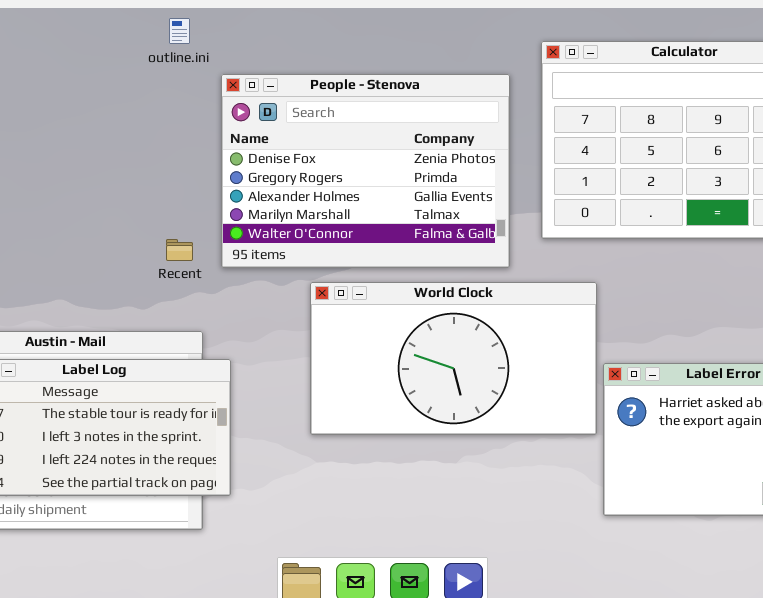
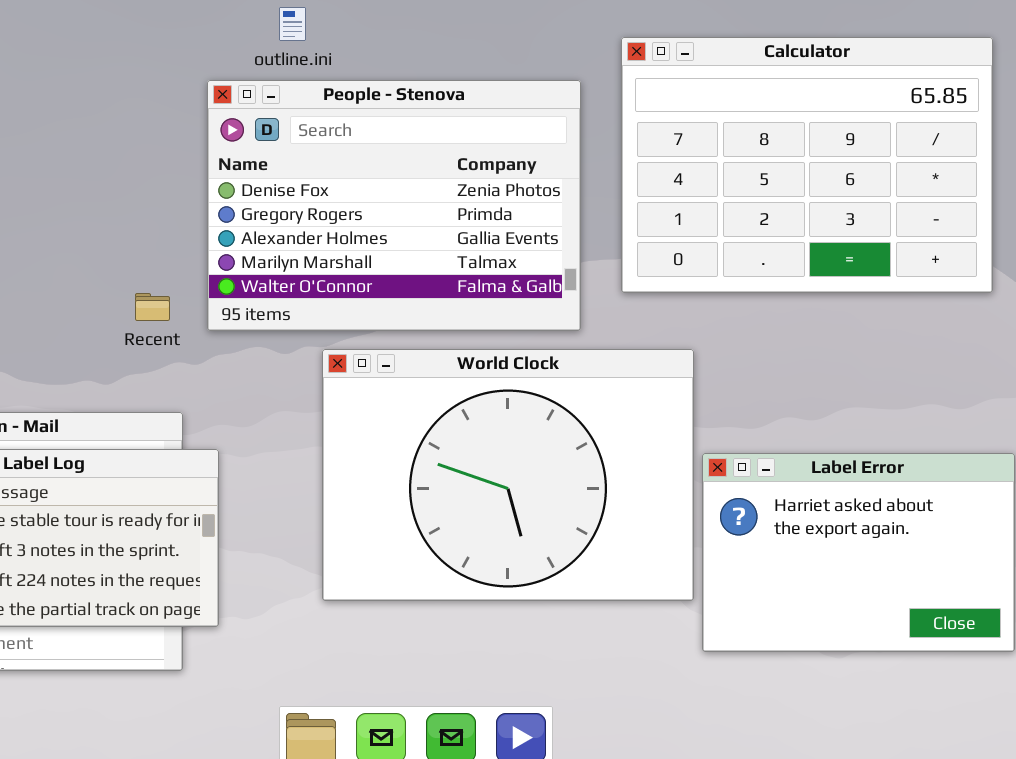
outline.ini: [169,18,190,44] -> [279,7,306,41], moved
World Clock: [310,282,597,435] -> [322,349,694,601], resized

